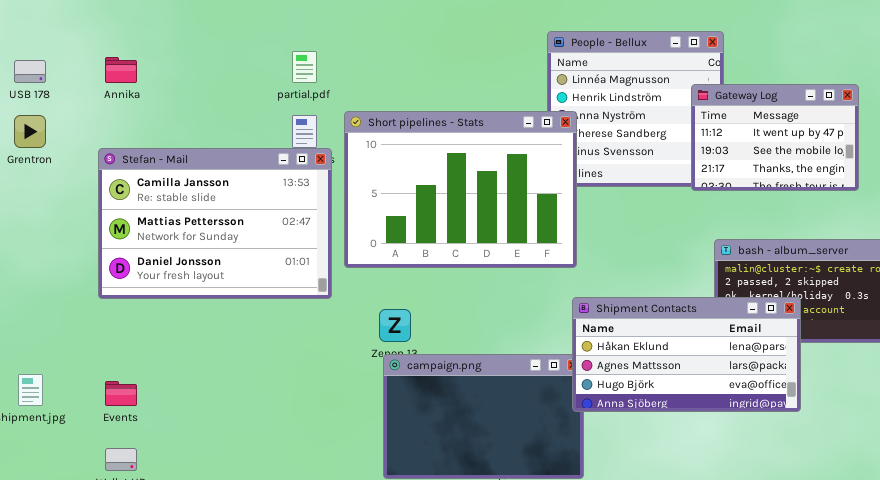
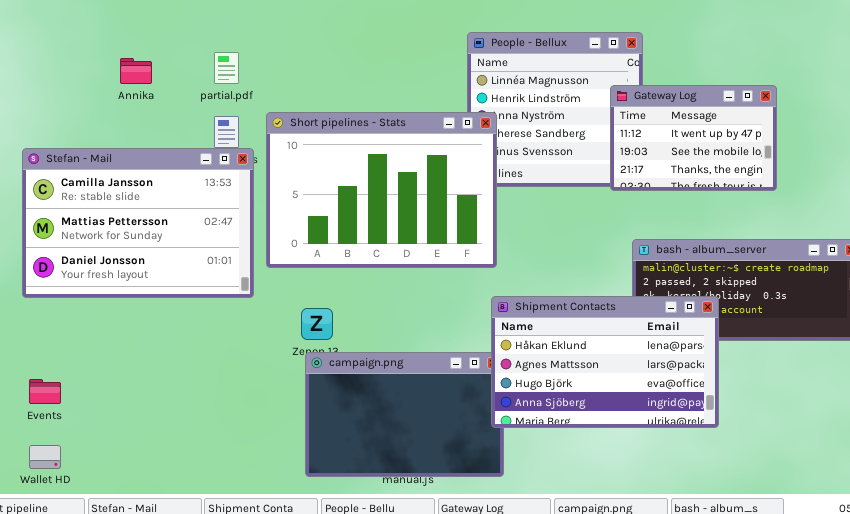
Annika: [105,57,137,83] -> [120,58,152,84], moved
Shipment Contacts: [572,297,801,412] -> [491,296,719,428], resized

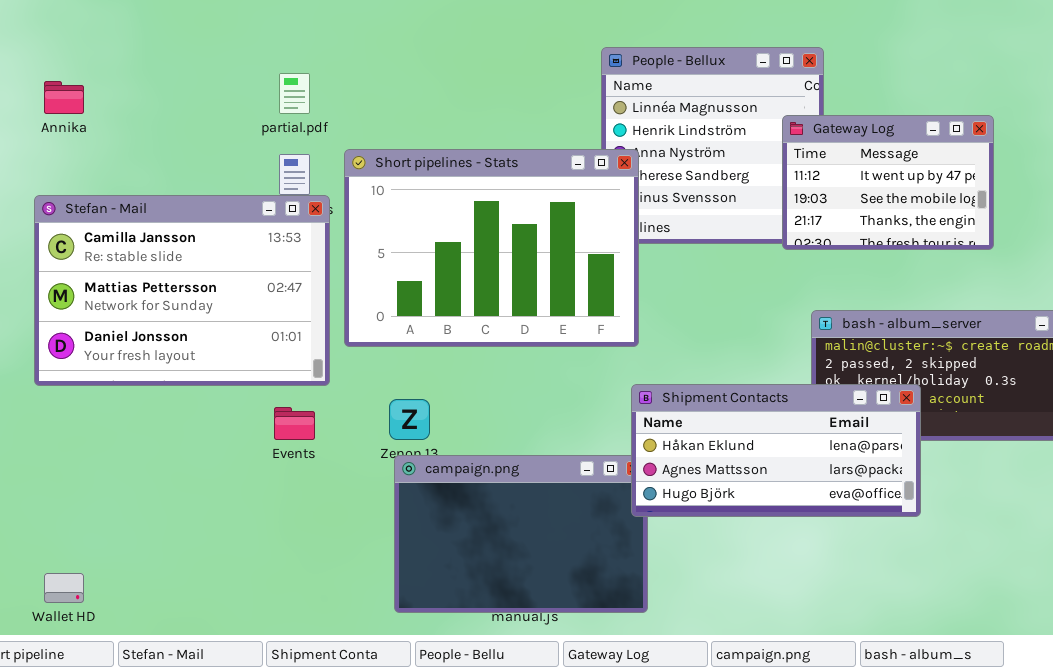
Annika: [120,58,152,84] -> [44,81,84,114], moved
Shipment Contacts: [491,296,719,428] -> [631,384,921,517], resized
Events: [29,379,61,404] -> [274,407,315,440], moved

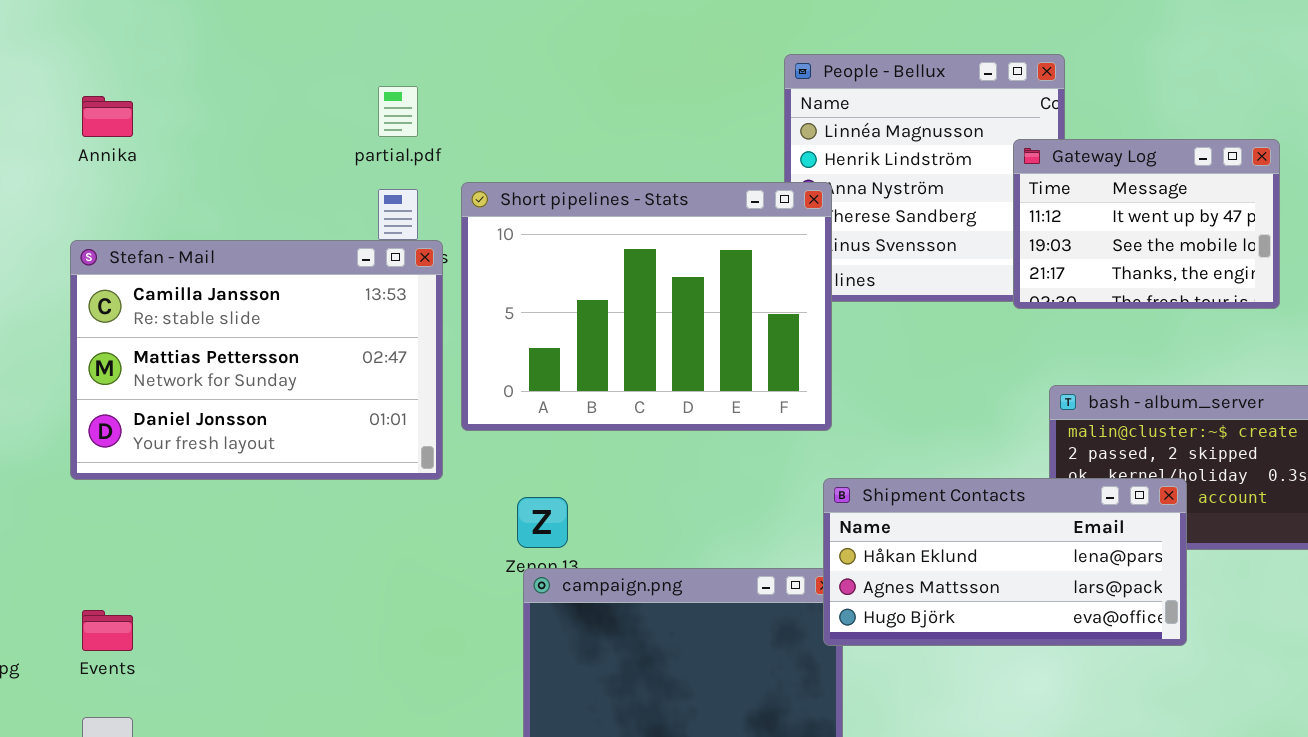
Events: [274,407,315,440] -> [82,610,133,651], moved

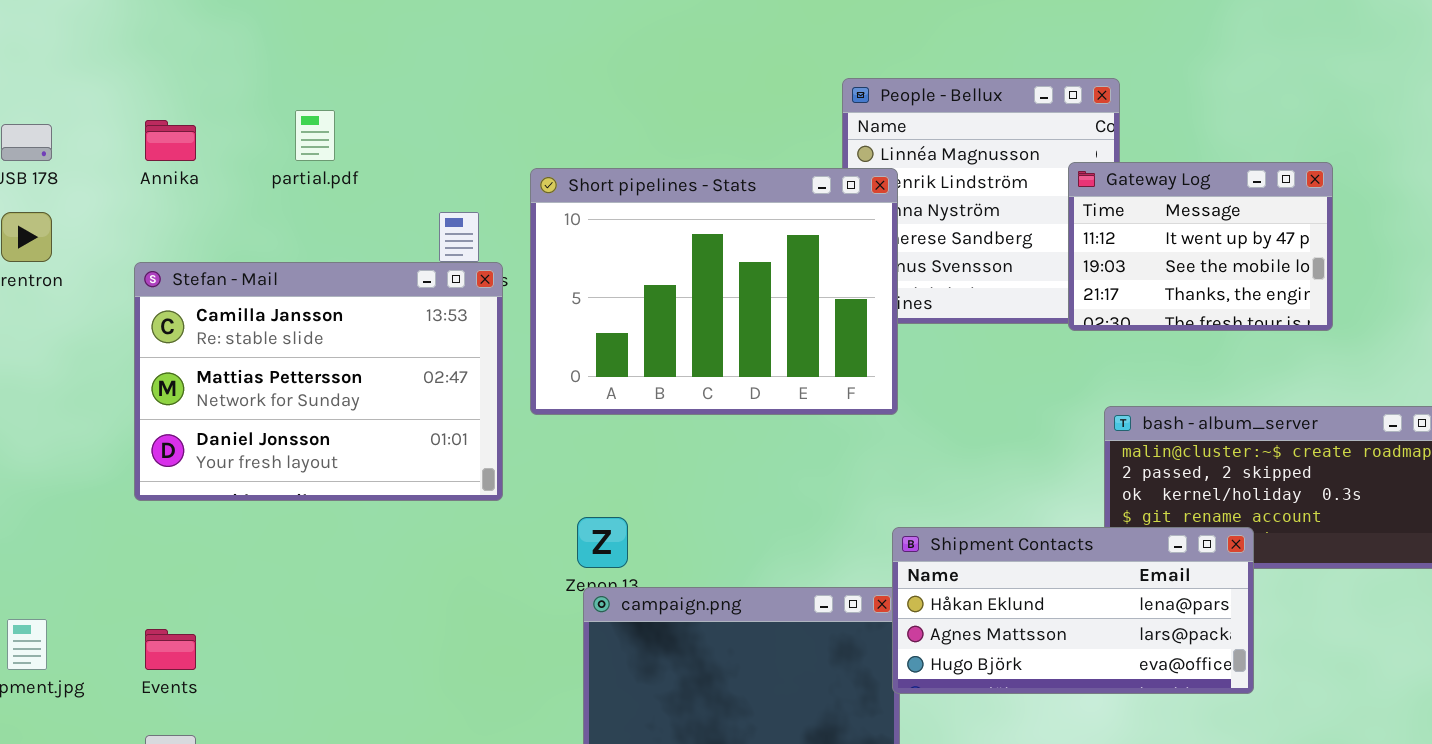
partial.pdf: [378,86,418,137] -> [295,110,335,161], moved
Short pipelines - Stats: [461,182,832,431] -> [530,168,898,415], moved
Shipment Contacts: [823,478,1187,646] -> [892,527,1254,694], moved

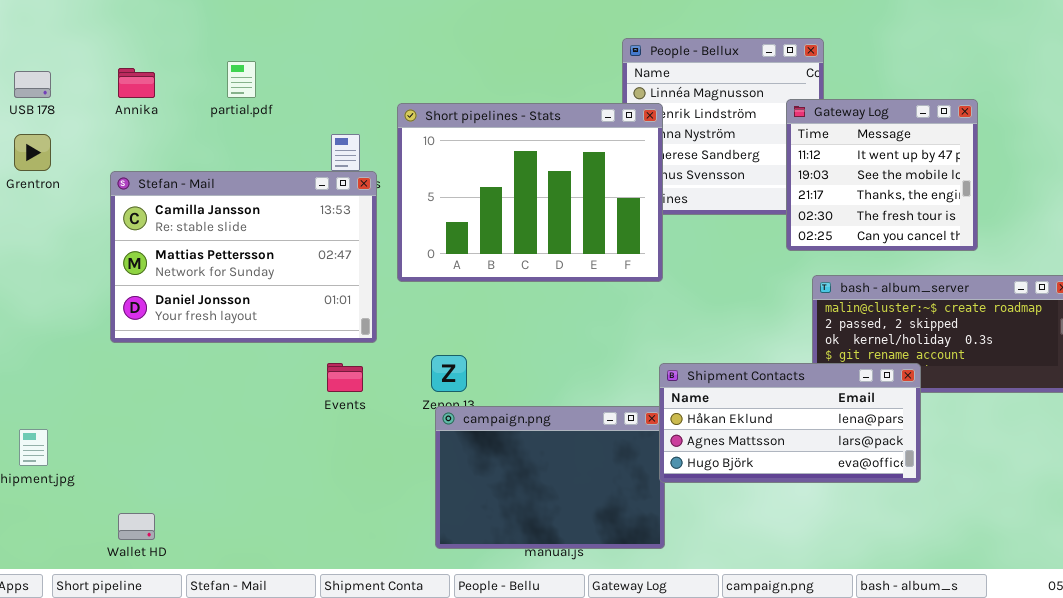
Gateway Log: [1068,162,1333,331] -> [786,99,978,251], resized
Events: [145,629,196,670] -> [327,363,363,392], moved

